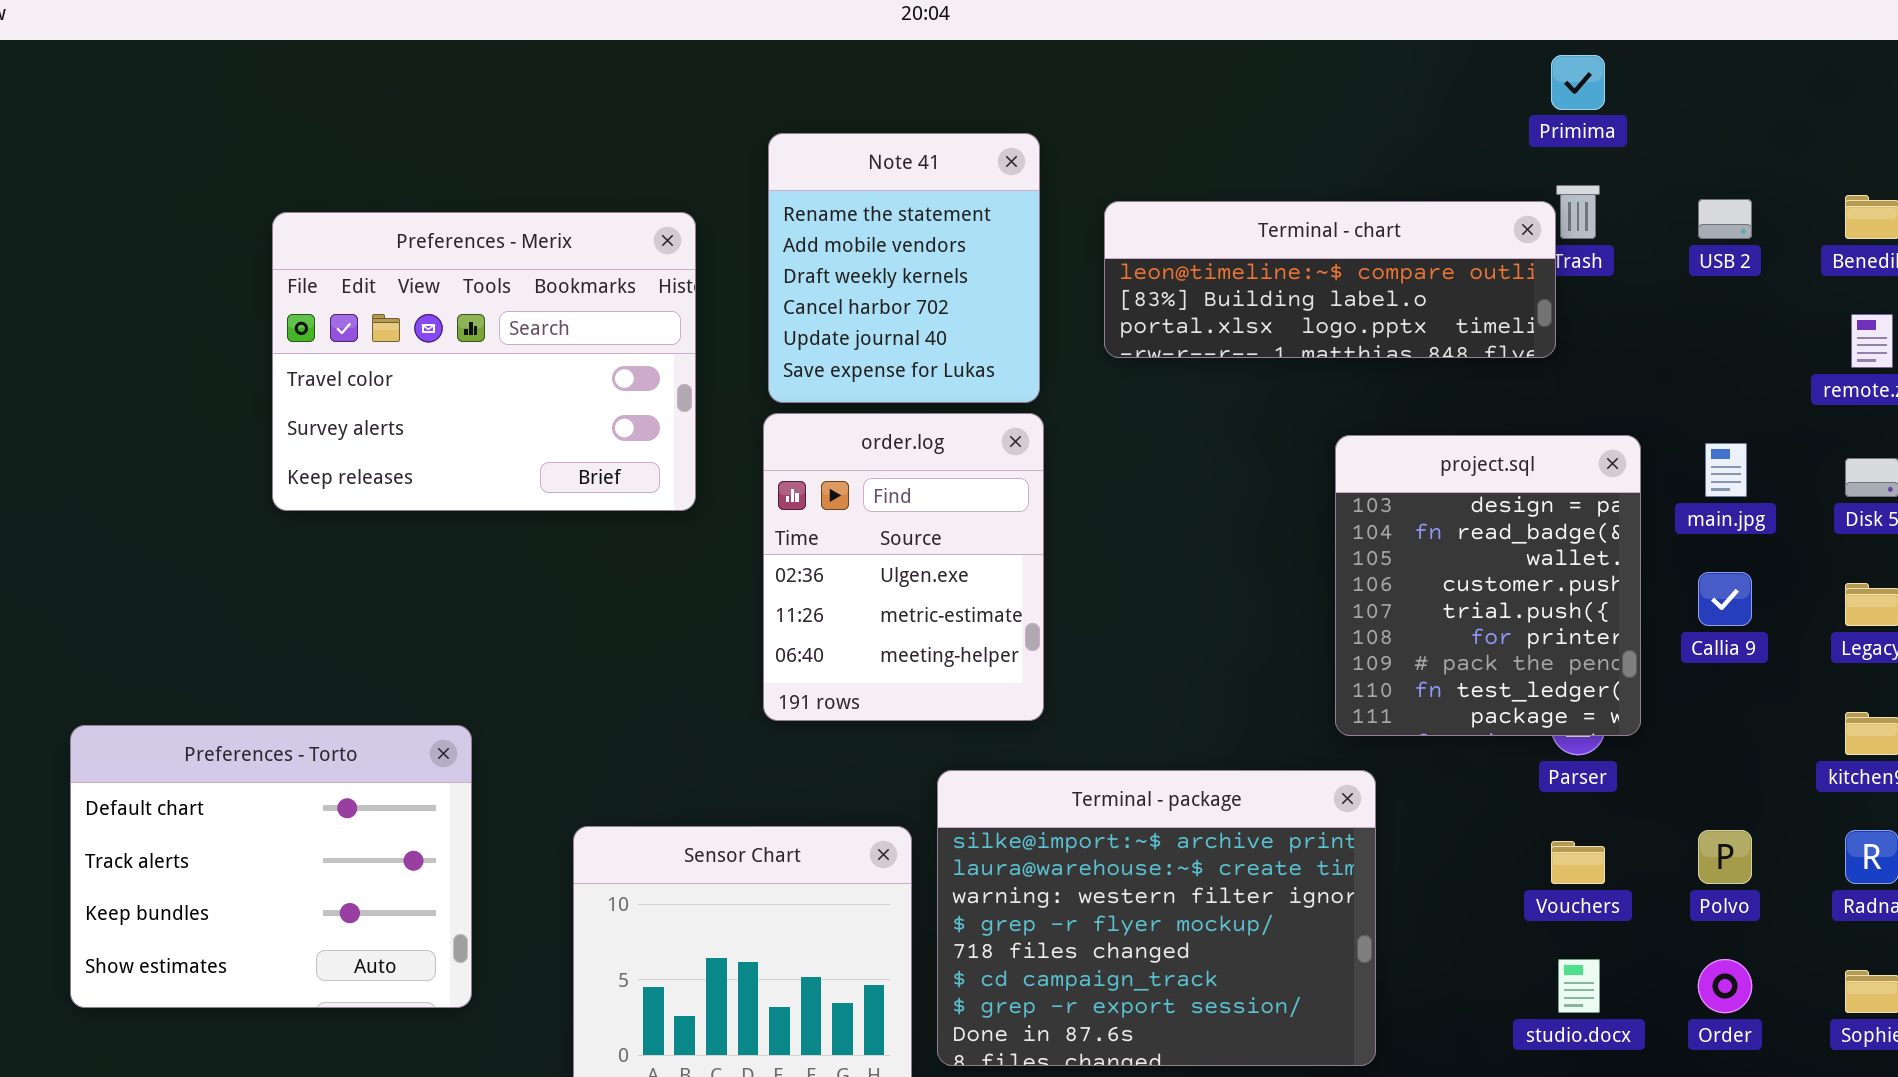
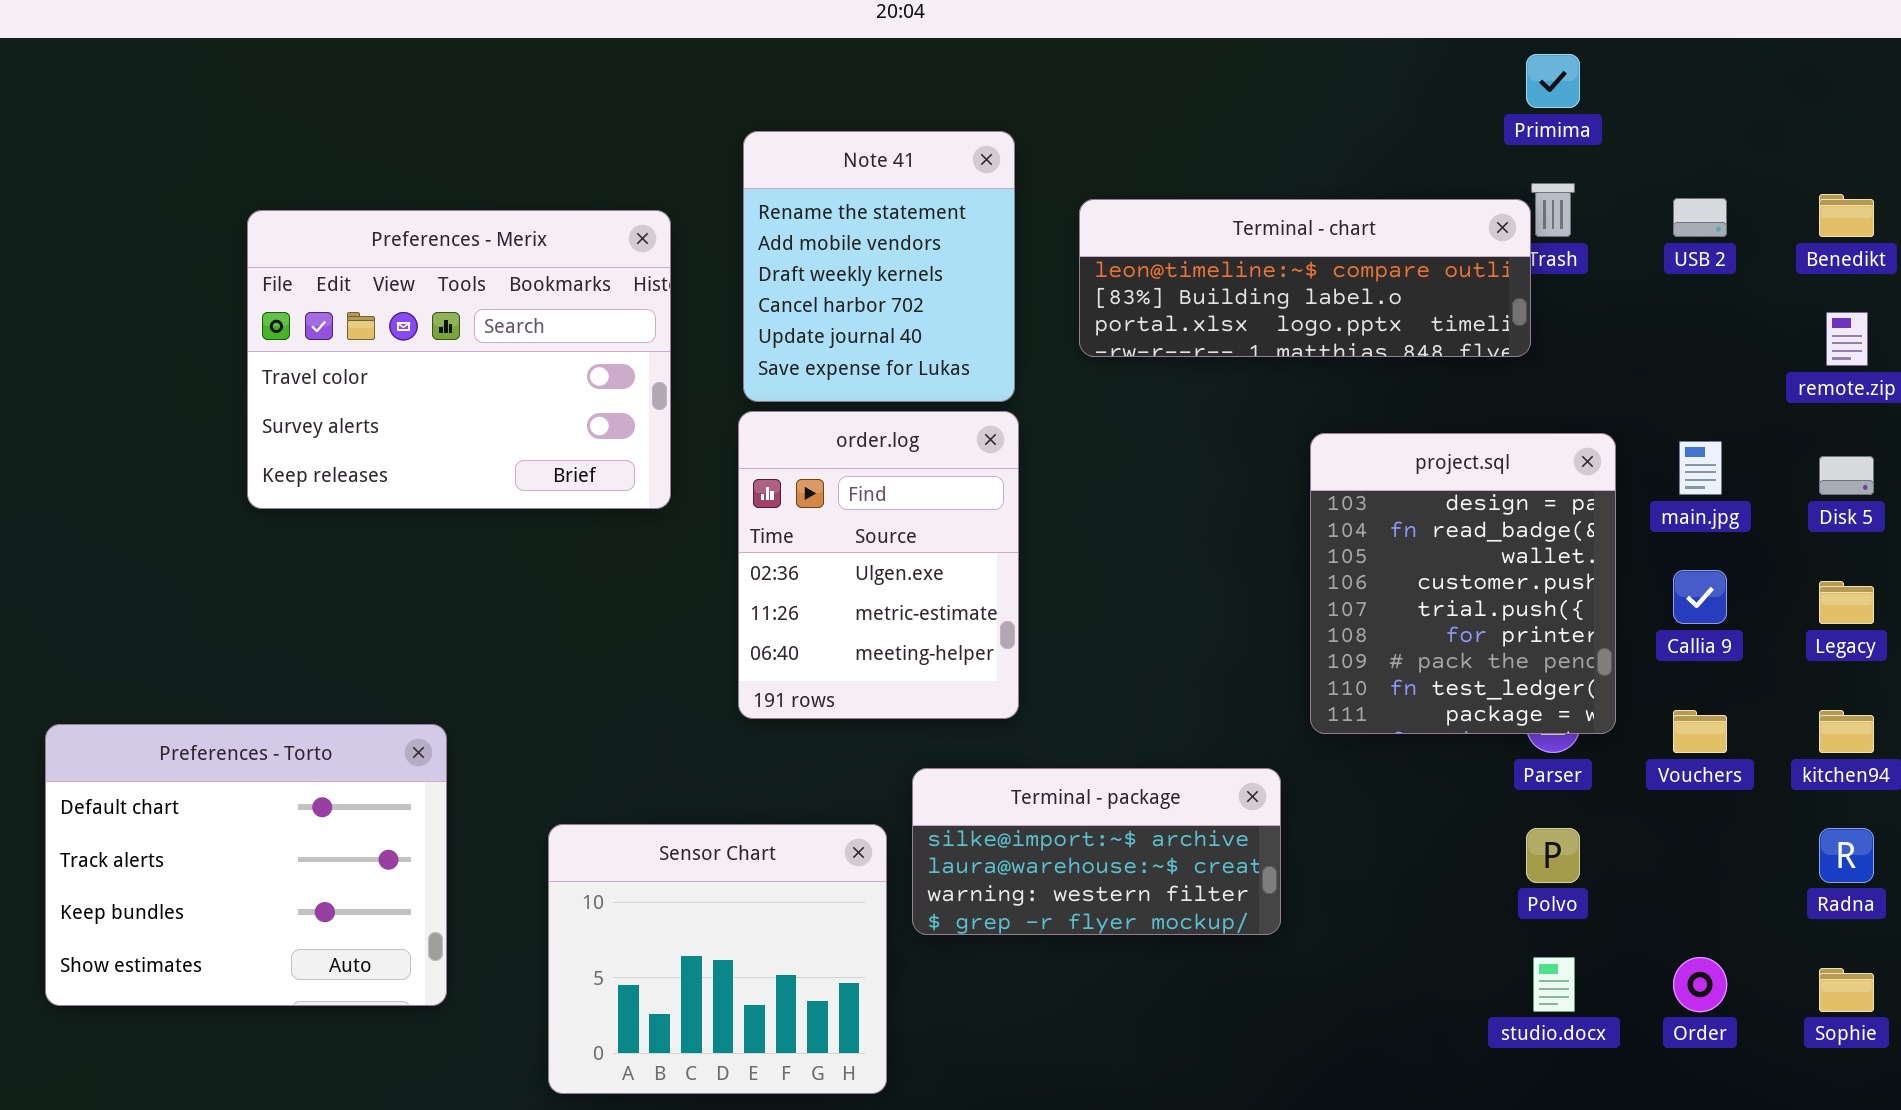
Terminal - package: [937,770,1376,1066] -> [912,768,1281,935], resized
Polvo: [1698,830,1752,884] -> [1526,828,1580,883], moved
Vouchers: [1551,841,1605,884] -> [1673,710,1727,753], moved

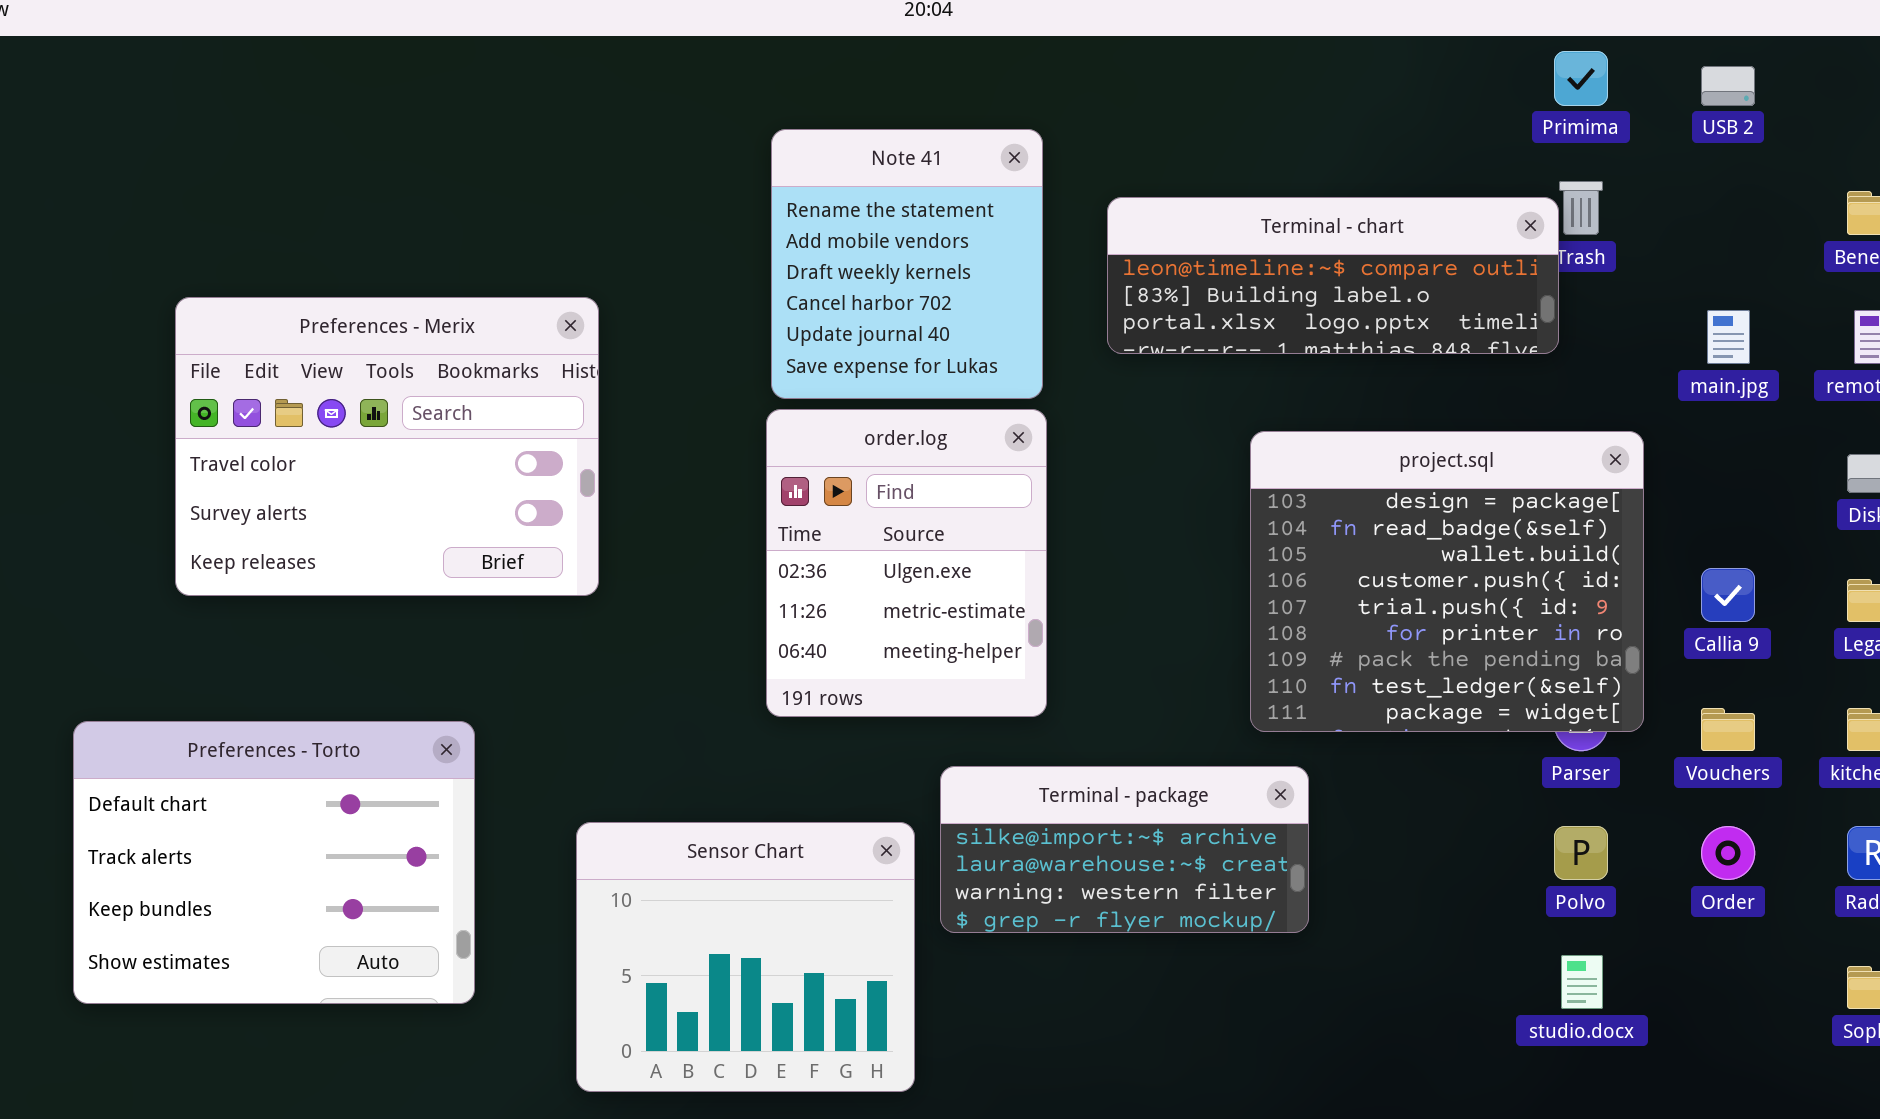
USB 2: [1673,198,1727,237] -> [1701,66,1755,106], moved
Preferences - Merix: [247,210,671,509] -> [175,297,599,596], moved
project.sql: [1310,433,1616,734] -> [1250,431,1644,732], resized
main.jpg: [1679,441,1722,495] -> [1707,310,1750,364], moved
Order: [1673,957,1727,1012] -> [1701,826,1755,880], moved

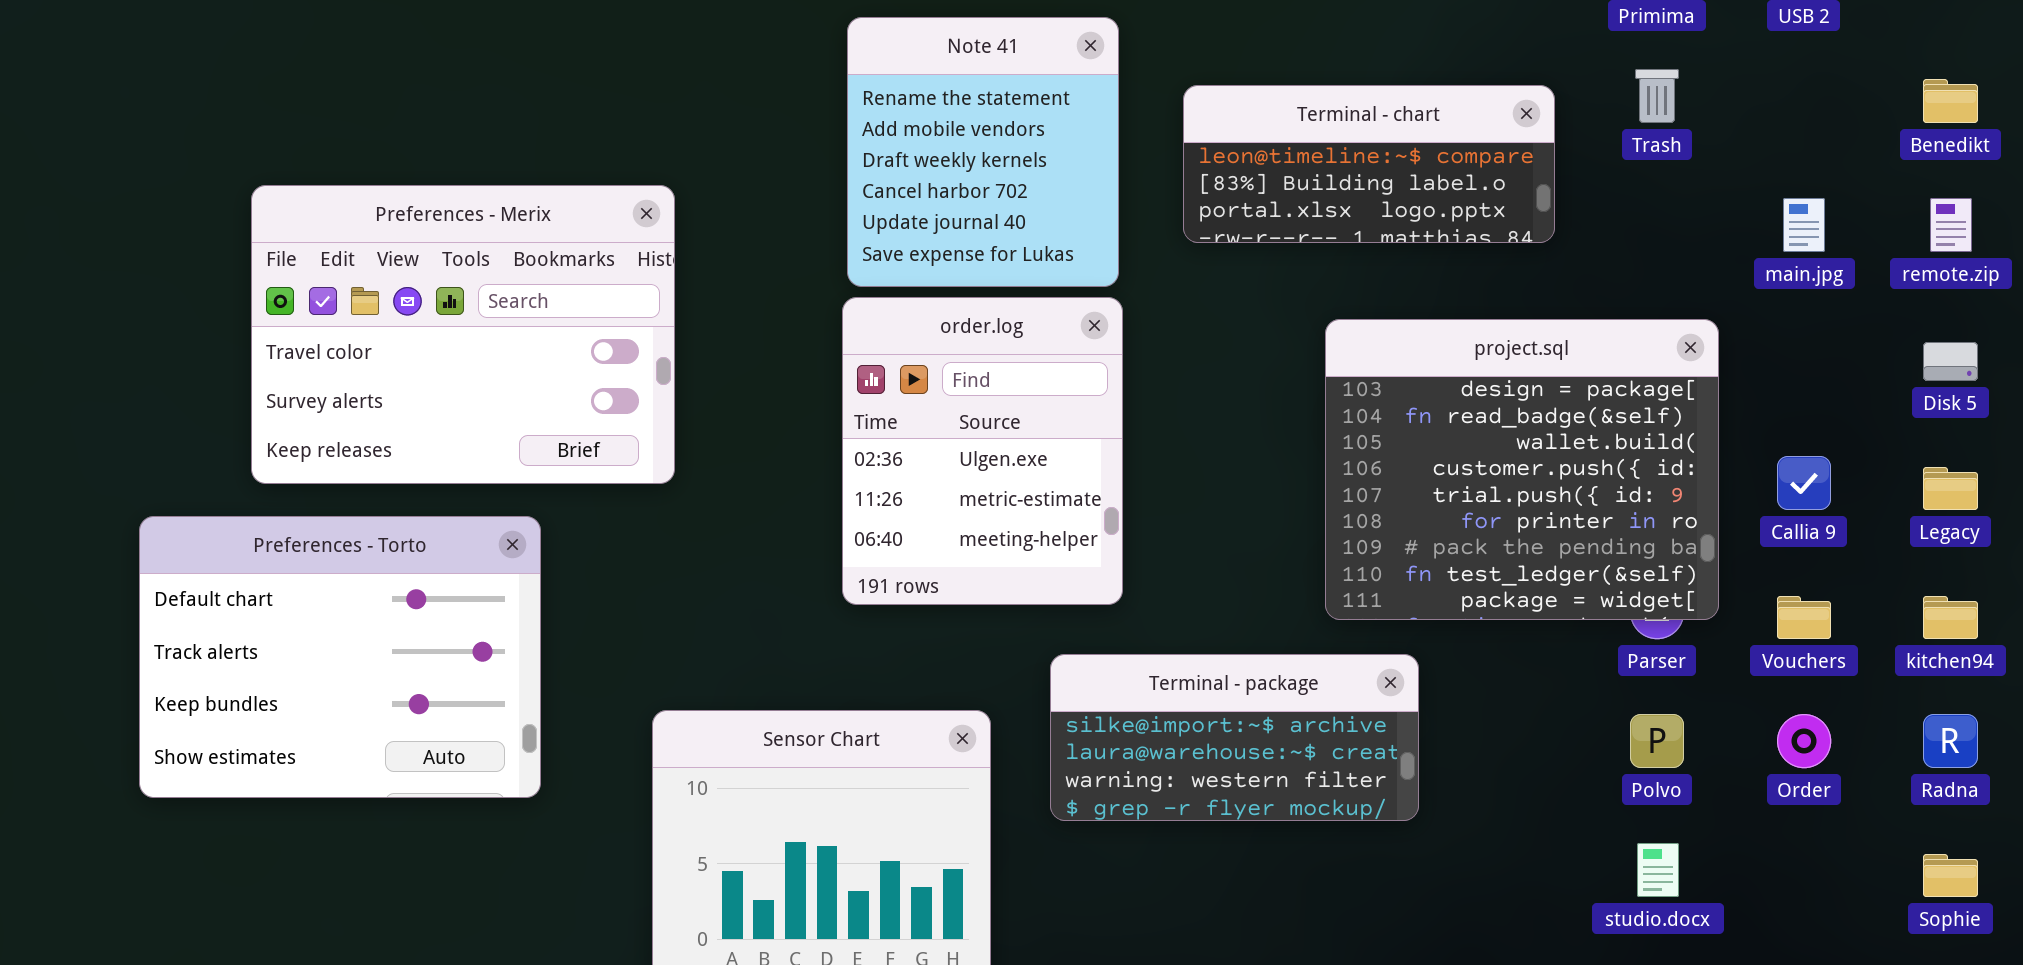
Terminal - chart: [1107,197,1559,354] -> [1183,85,1555,243], resized
Preferences - Torto: [73,721,475,1004] -> [139,516,541,798], moved
Terminal - package: [940,766,1309,933] -> [1050,654,1419,821], moved

